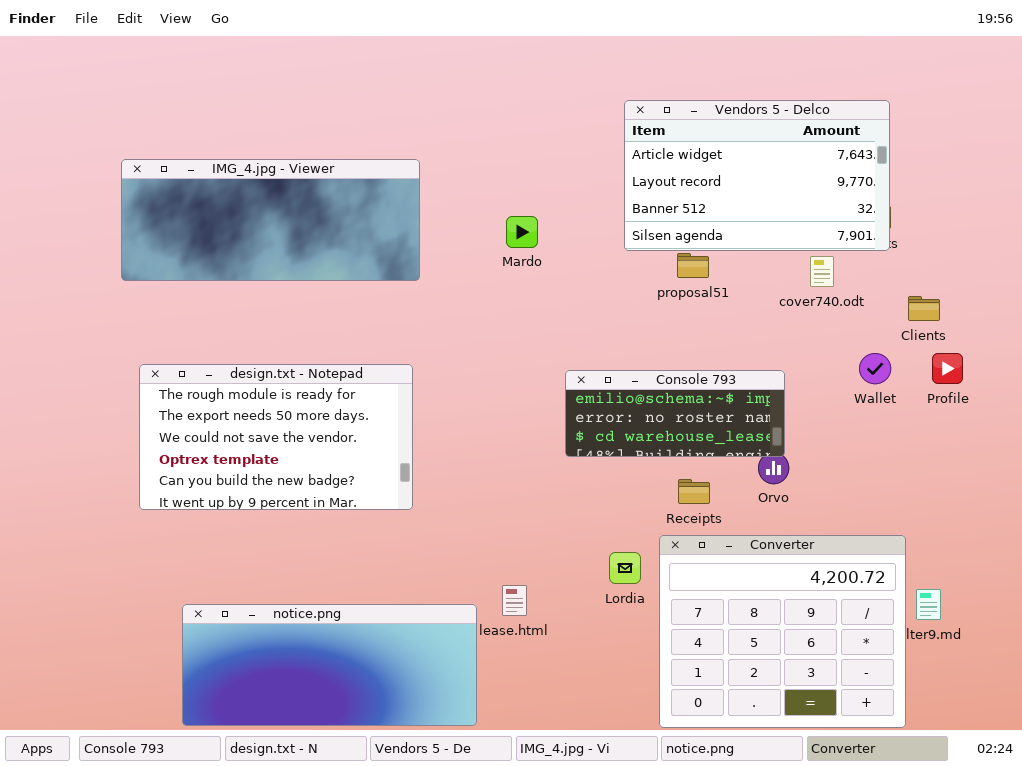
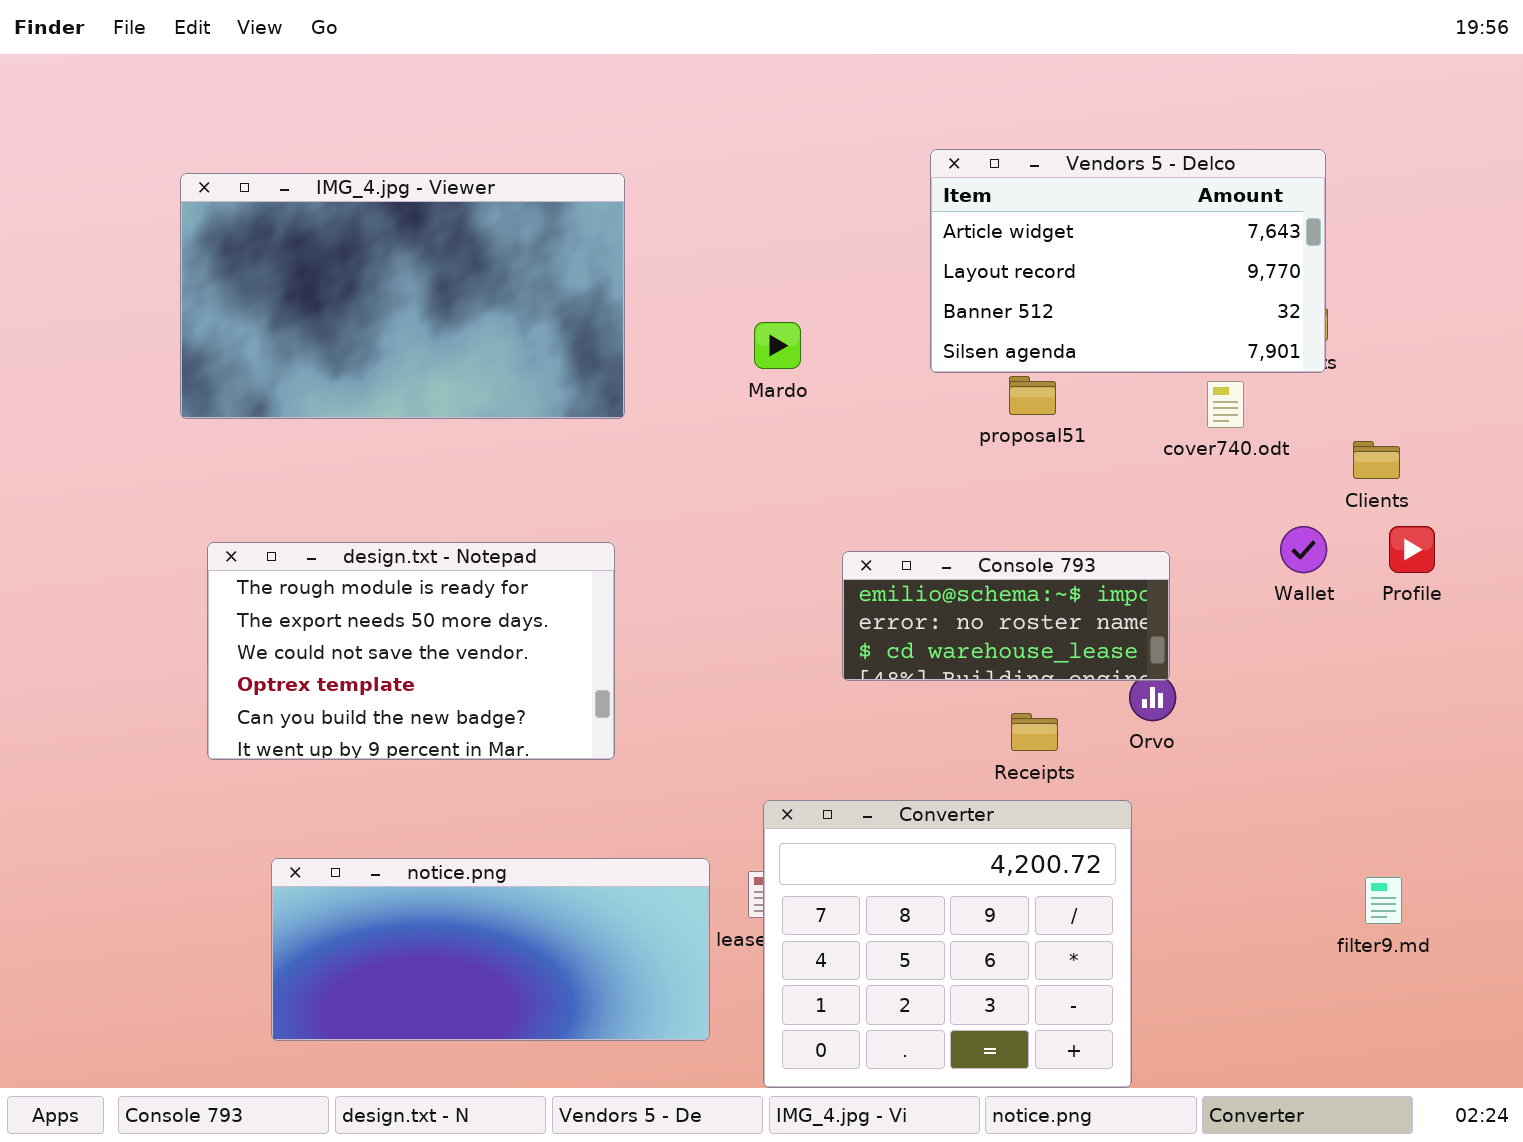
IMG_4.jpg - Viewer: [121,159,420,281] -> [180,173,625,419], resized
Converter: [659,535,906,728] -> [763,800,1132,1088], moved
notice.png: [182,604,477,726] -> [271,858,710,1041], moved

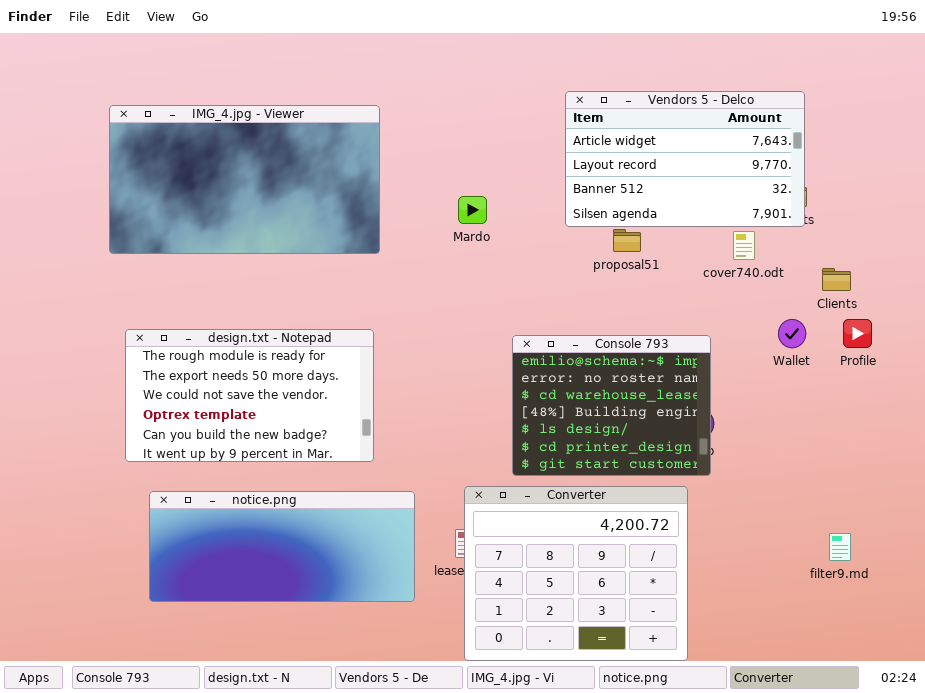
Console 793: [842,551,1170,681] -> [512,335,711,476], resized
notice.png: [271,858,710,1041] -> [149,491,415,602], moved

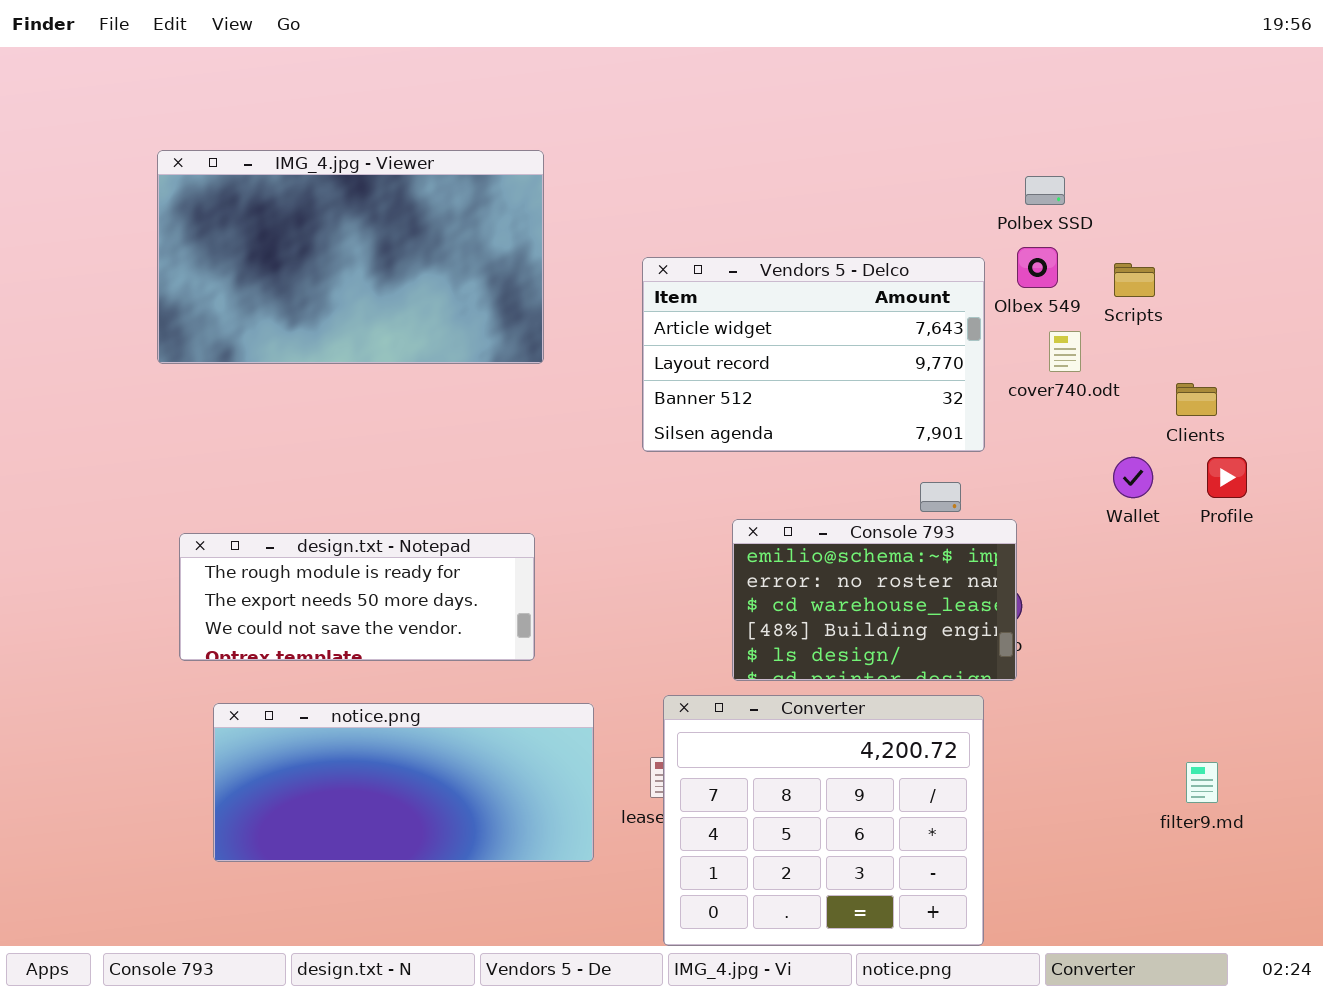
Vendors 5 - Delco: [565,91,805,227] -> [642,257,985,452], moved
design.txt - Notepad: [125,329,374,462] -> [179,533,535,661], resized
Console 793: [512,335,711,476] -> [732,519,1017,681], resized

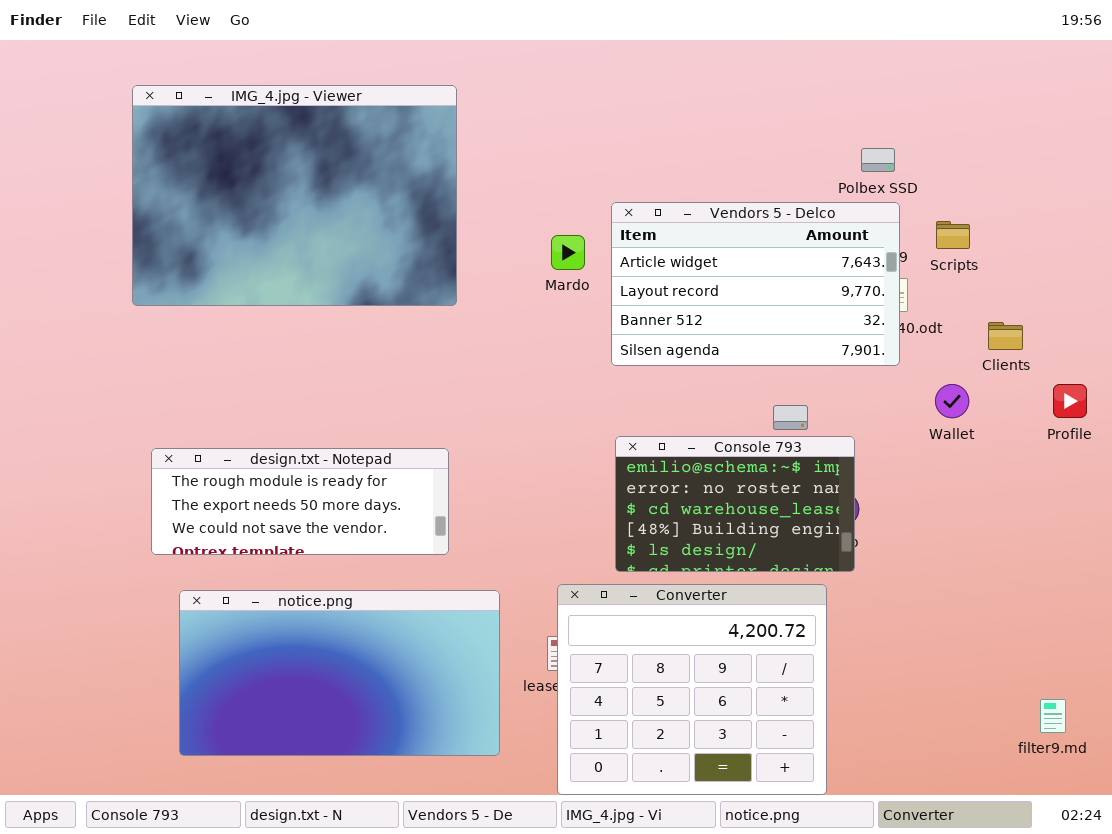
IMG_4.jpg - Viewer: [157,150,544,364] -> [132,85,457,306], resized
Vendors 5 - Delco: [642,257,985,452] -> [611,202,900,366], moved
Profile: [1207,457,1247,498] -> [1053,384,1087,418], moved
notice.png: [213,703,594,862] -> [179,590,500,756], resized
filter9.md: [1186,762,1218,803] -> [1040,699,1066,733], moved

